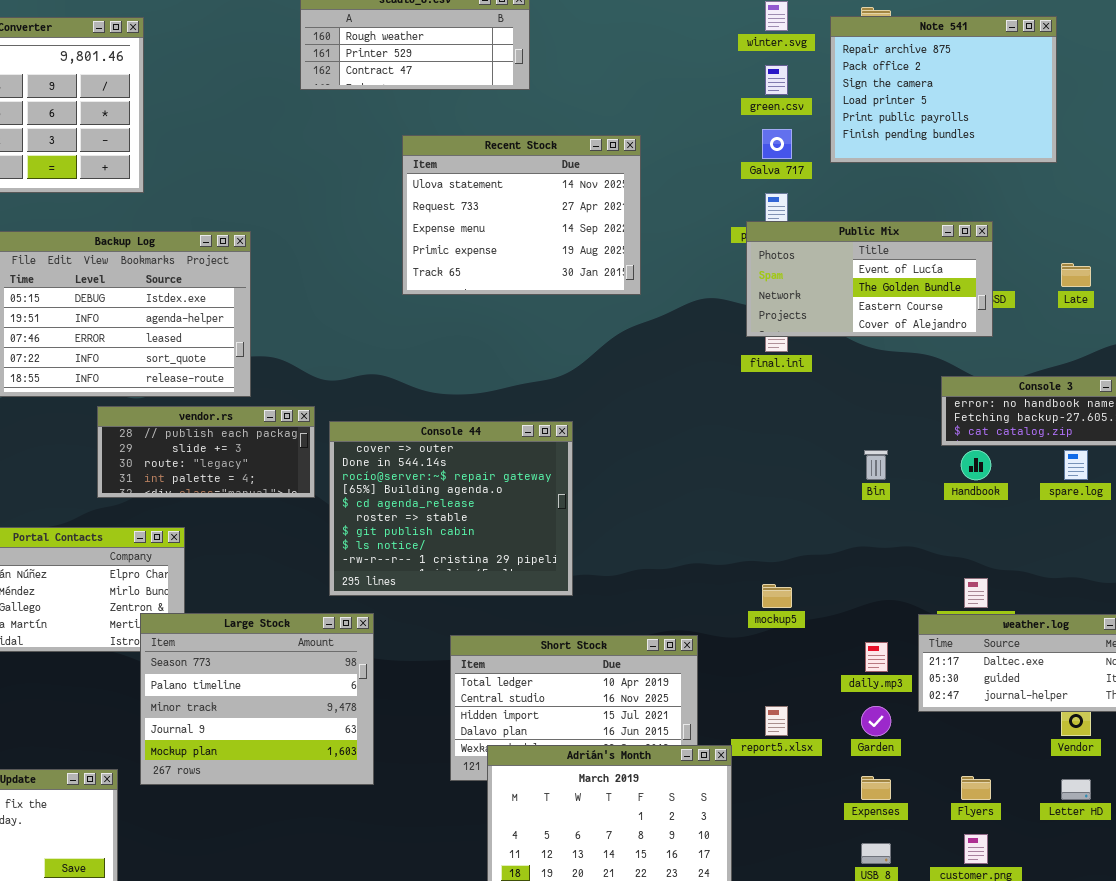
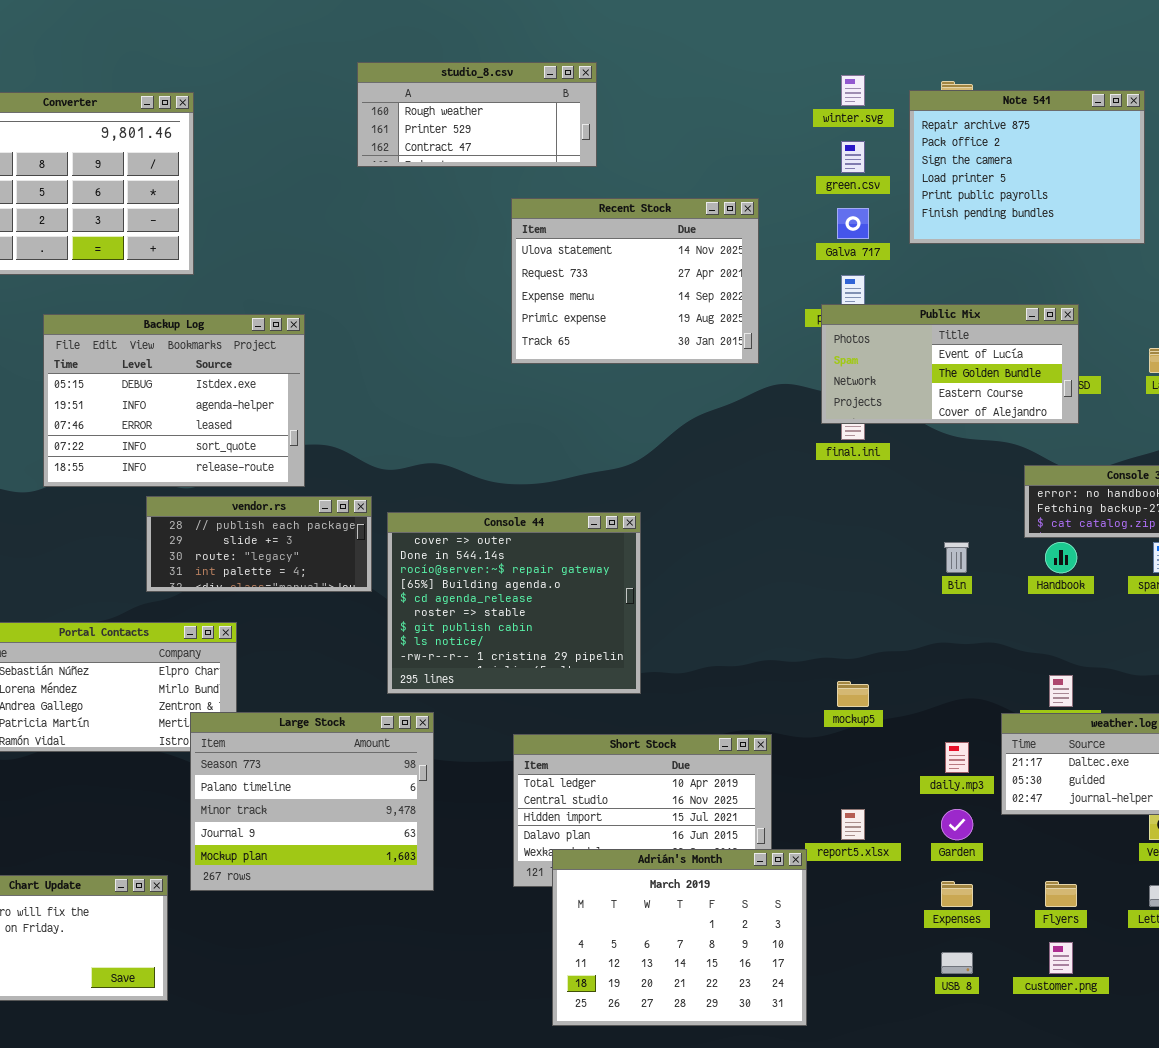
Recent Stock: [402,135,641,295] -> [511,198,759,364], moved

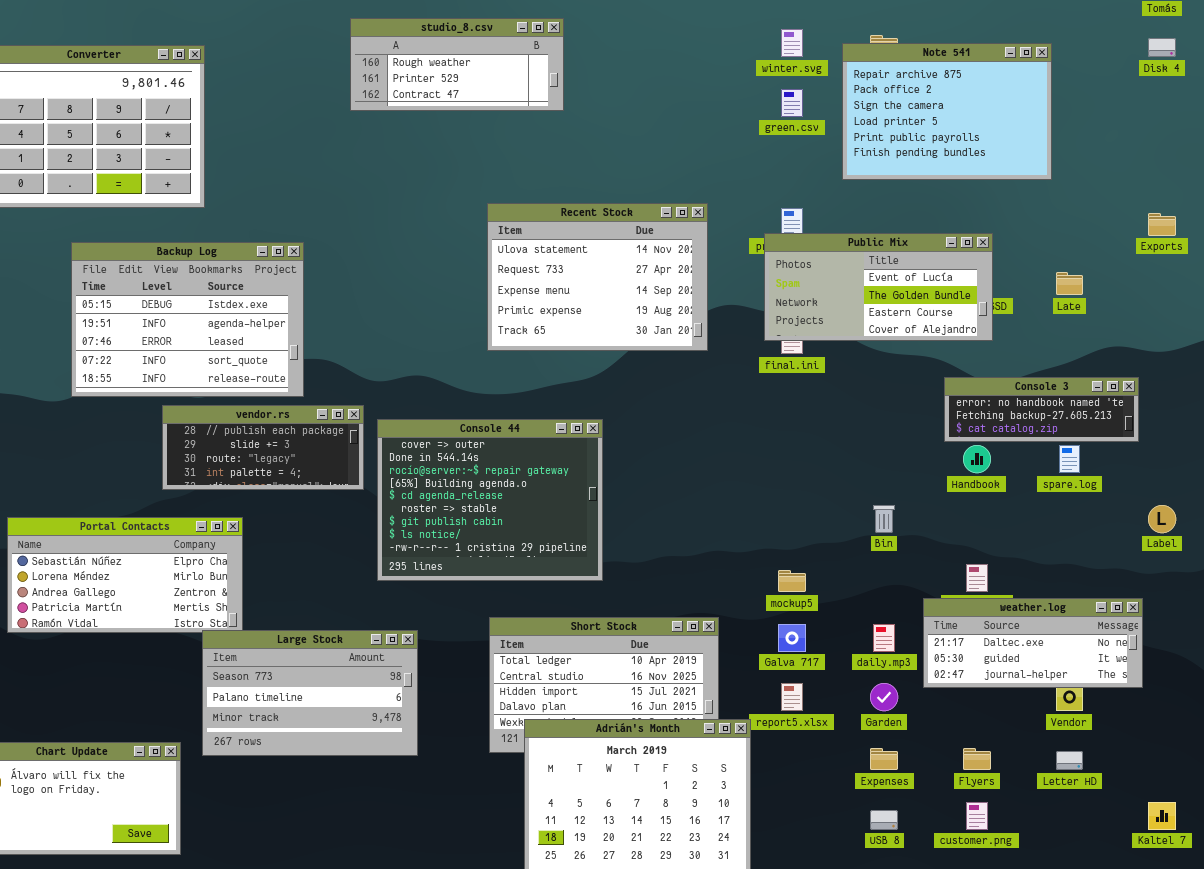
Recent Stock: [511,198,759,364] -> [487,203,708,351], moved
Galva 717: [837,208,869,239] -> [778,624,806,652], moved
Bin: [944,542,969,573] -> [873,505,895,533], moved
Large Stock: [190,712,434,891] -> [202,630,418,756], resized

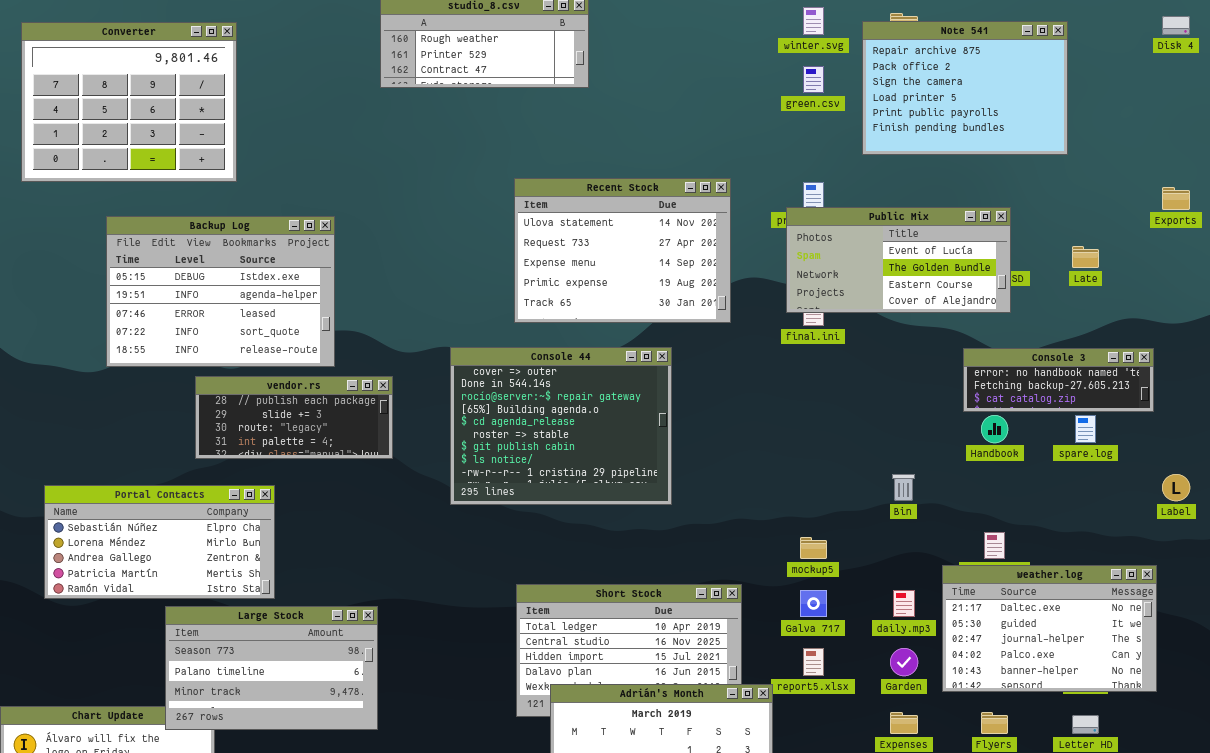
Console 44: [377,419,603,581] -> [450,347,672,505], moved
weather.log: [923,598,1143,688] -> [942,565,1157,692], resized
Large Stock: [202,630,418,756] -> [165,606,378,730], moved

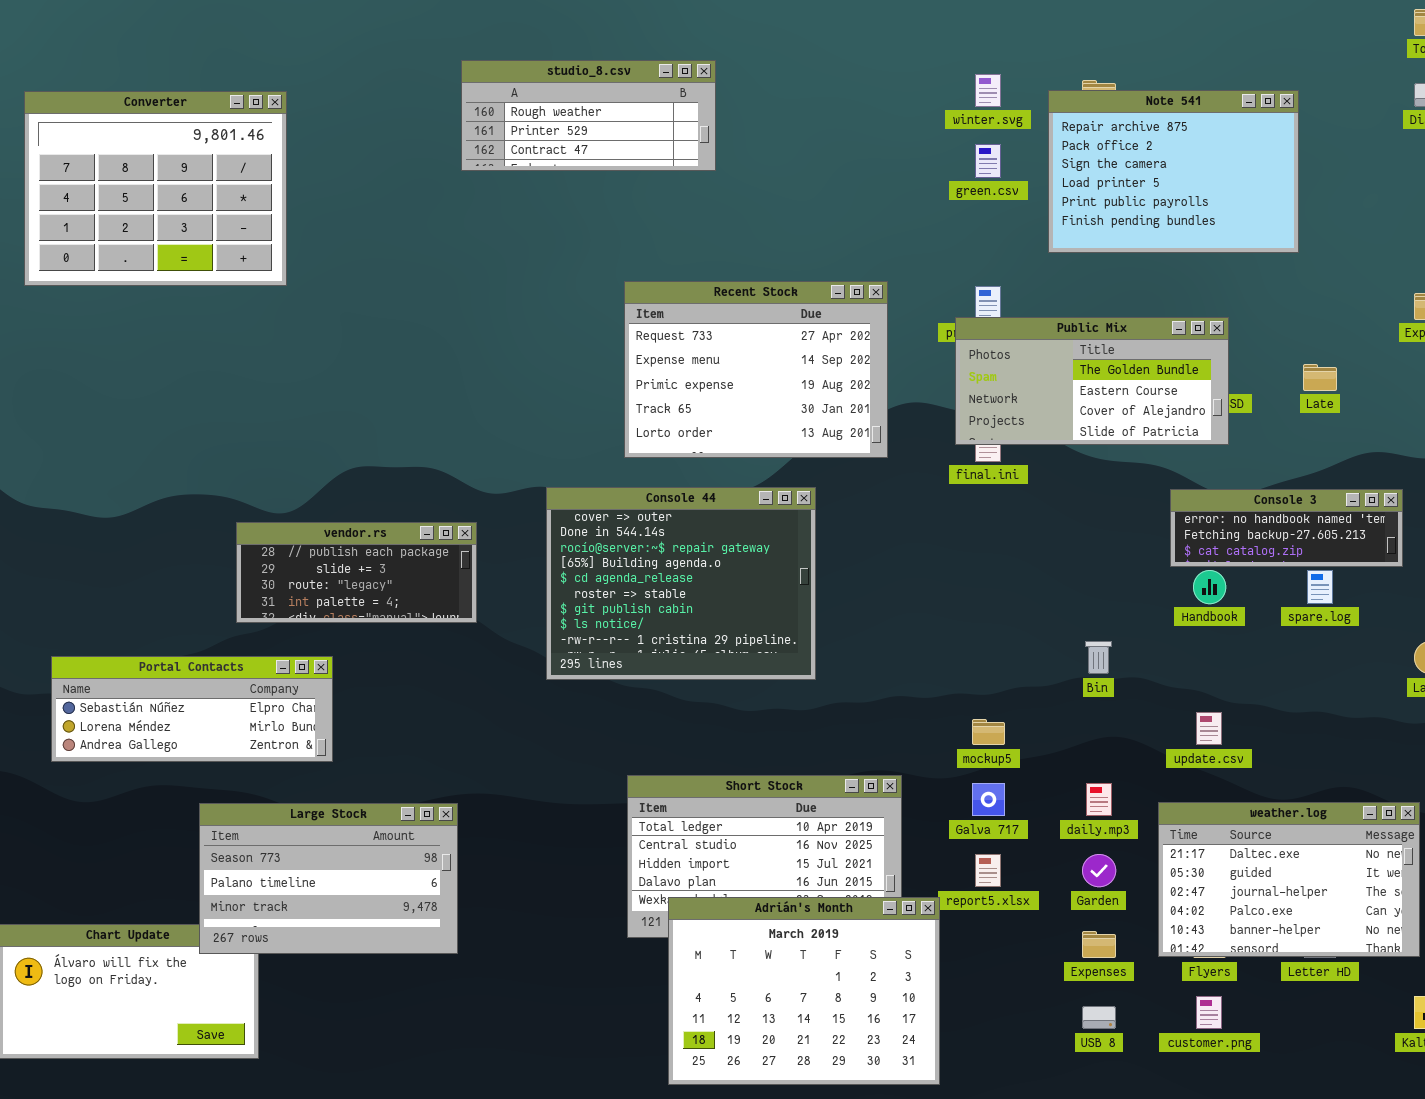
Recent Stock: [514,178,731,323] -> [624,281,888,458], scrolled down 1 row
Public Mix: [786,207,1011,313] -> [955,317,1229,445], scrolled down 1 row
Backup Log: [106,216,335,367] -> none, closed
Portal Contacts: [44,485,275,599] -> [51,656,333,762], resized
weather.log: [942,565,1157,692] -> [1158,802,1420,957], moved

